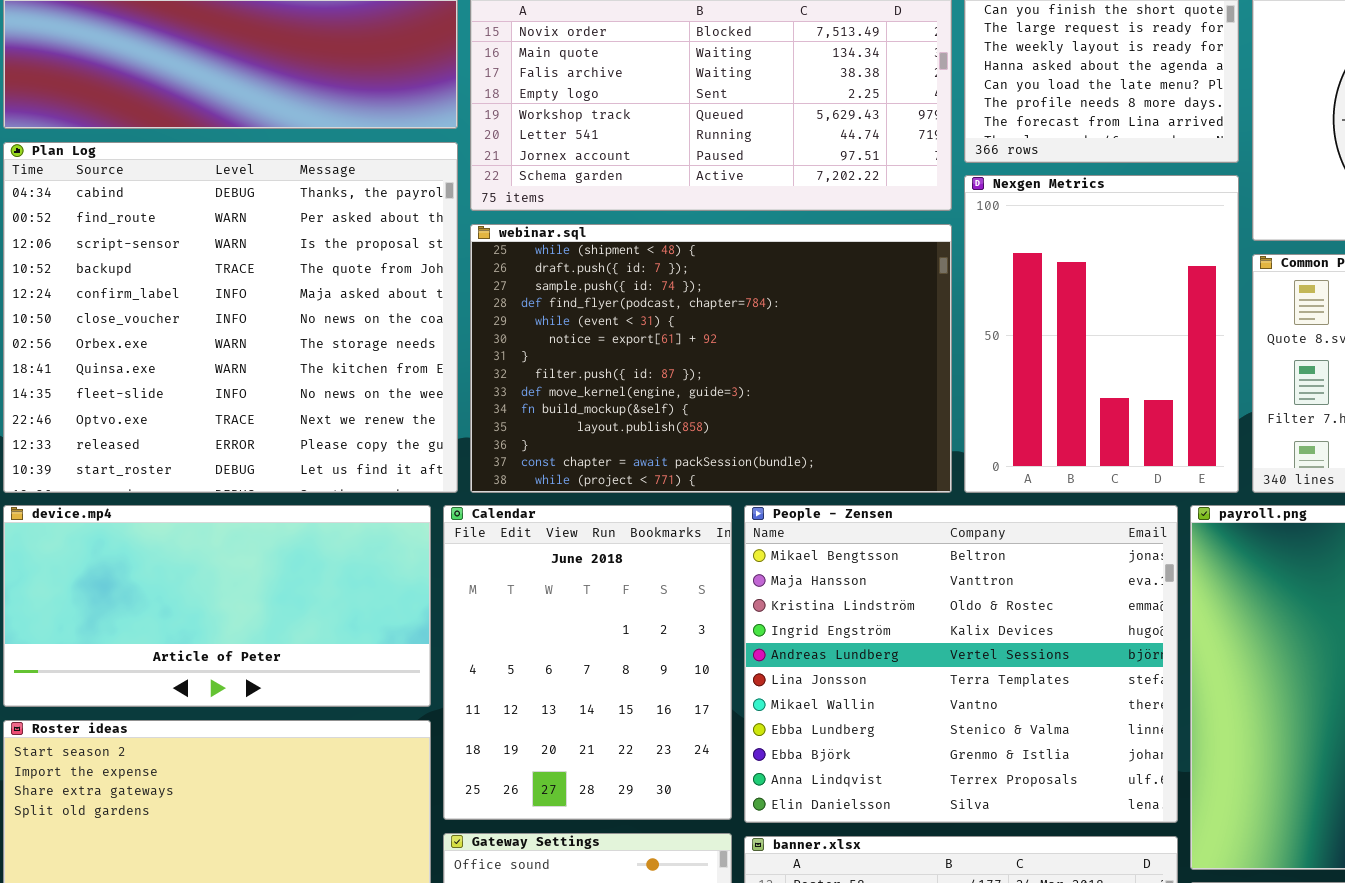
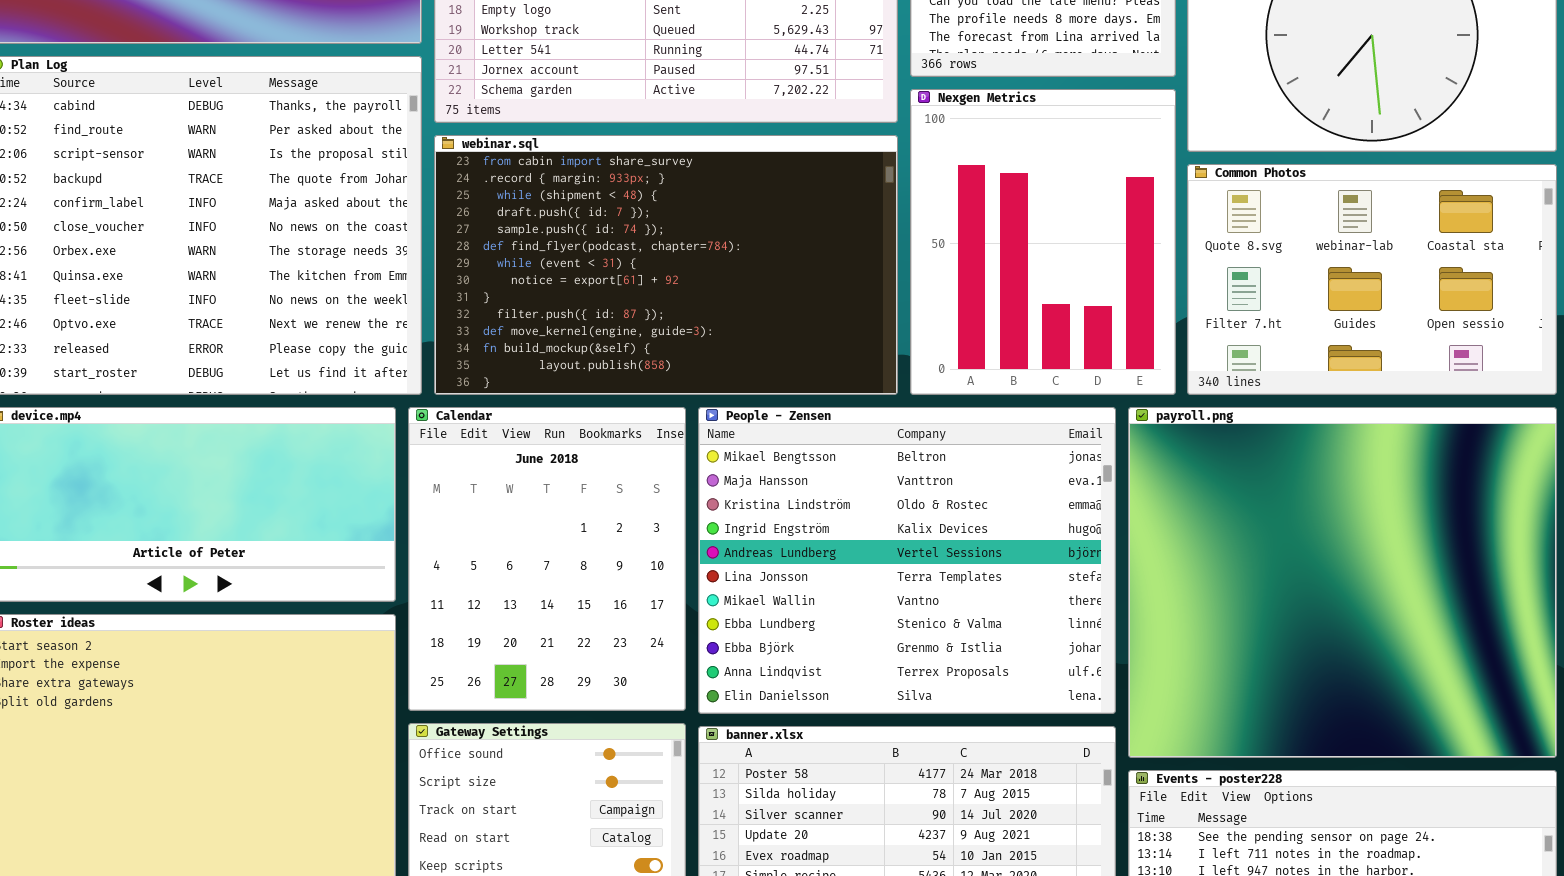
webinar.sql: [470,224,952,493] -> [434,135,898,395], scrolled up 2 rows

